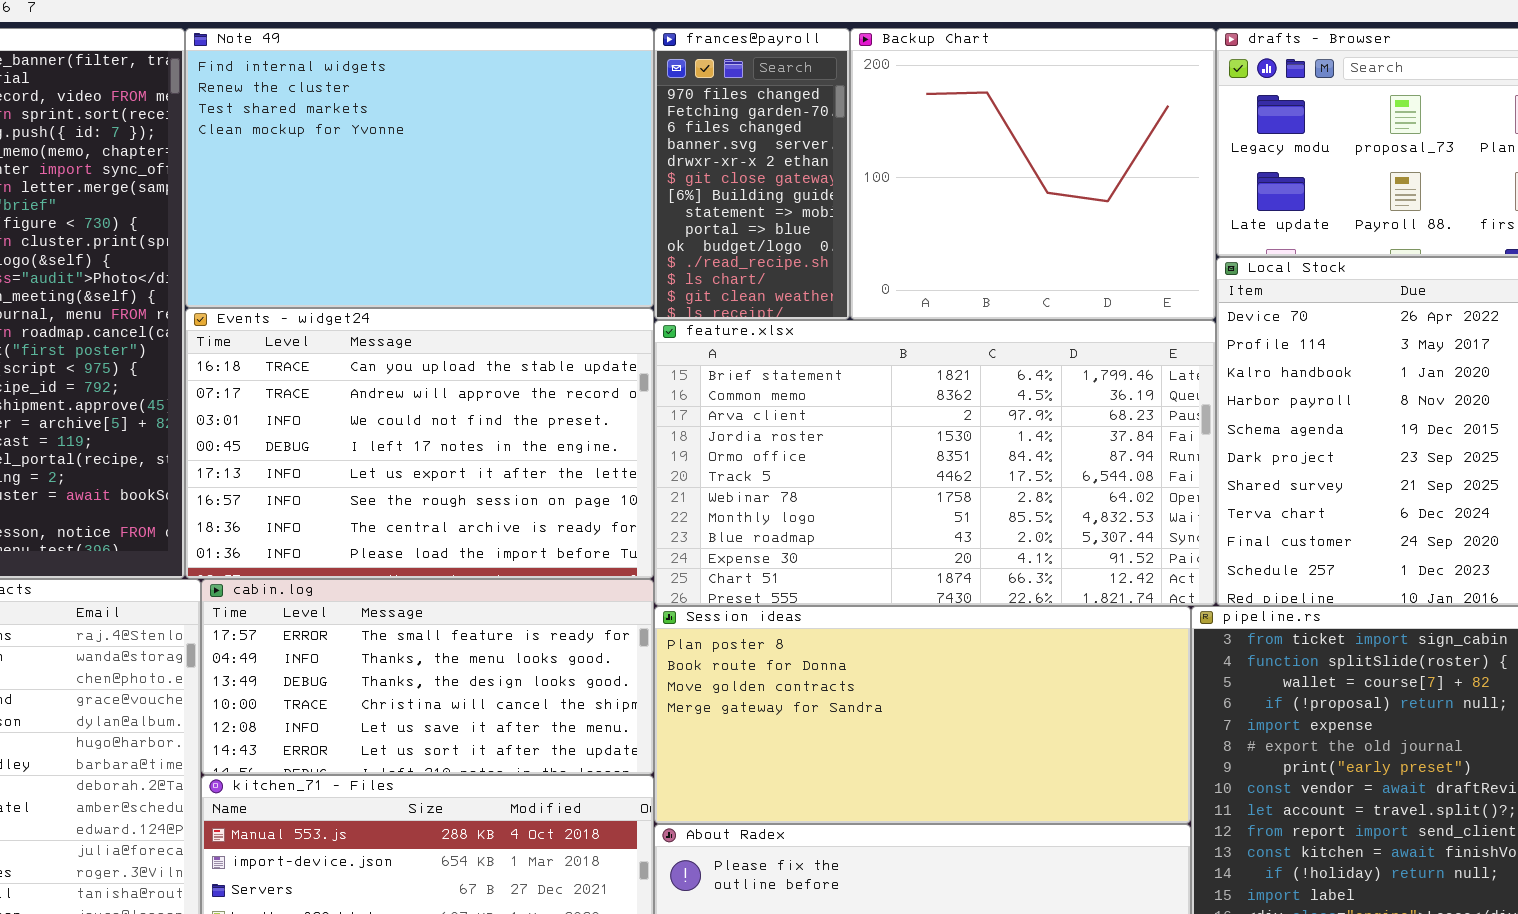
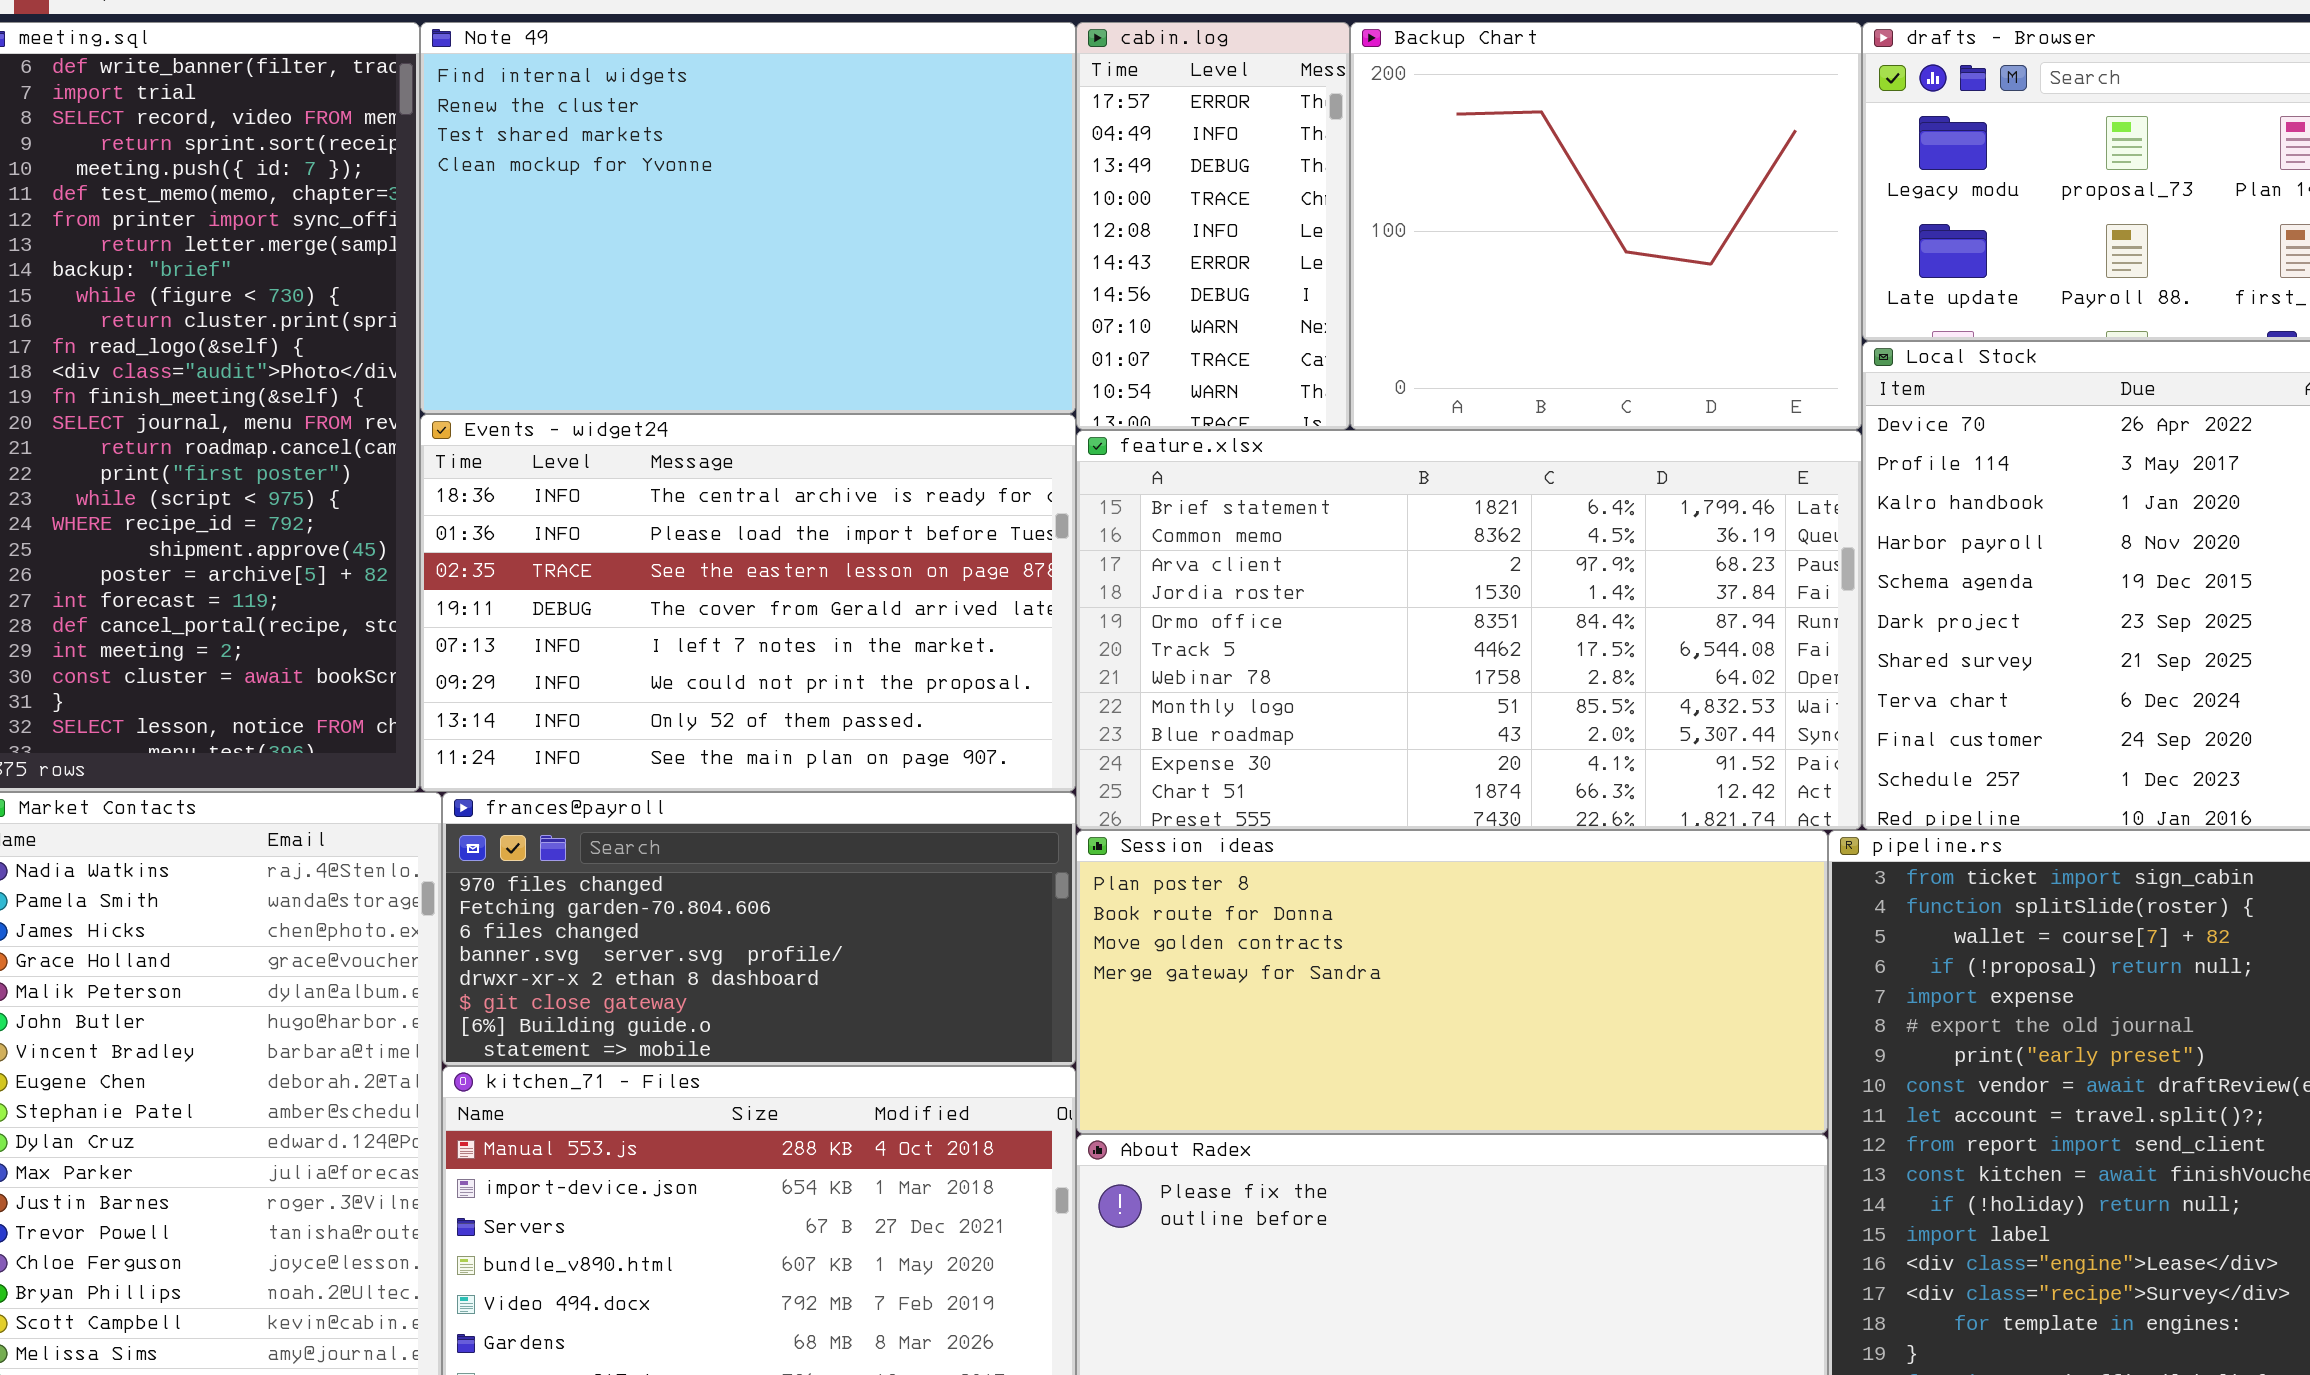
frances@payroll: [654,28,850,320] -> [442,792,1076,1066], moved, resized
Events - widget24: [185,308,654,579] -> [420,414,1076,792], scrolled down 6 rows
cabin.log: [201,579,654,775] -> [1076,22,1350,430], moved, resized

